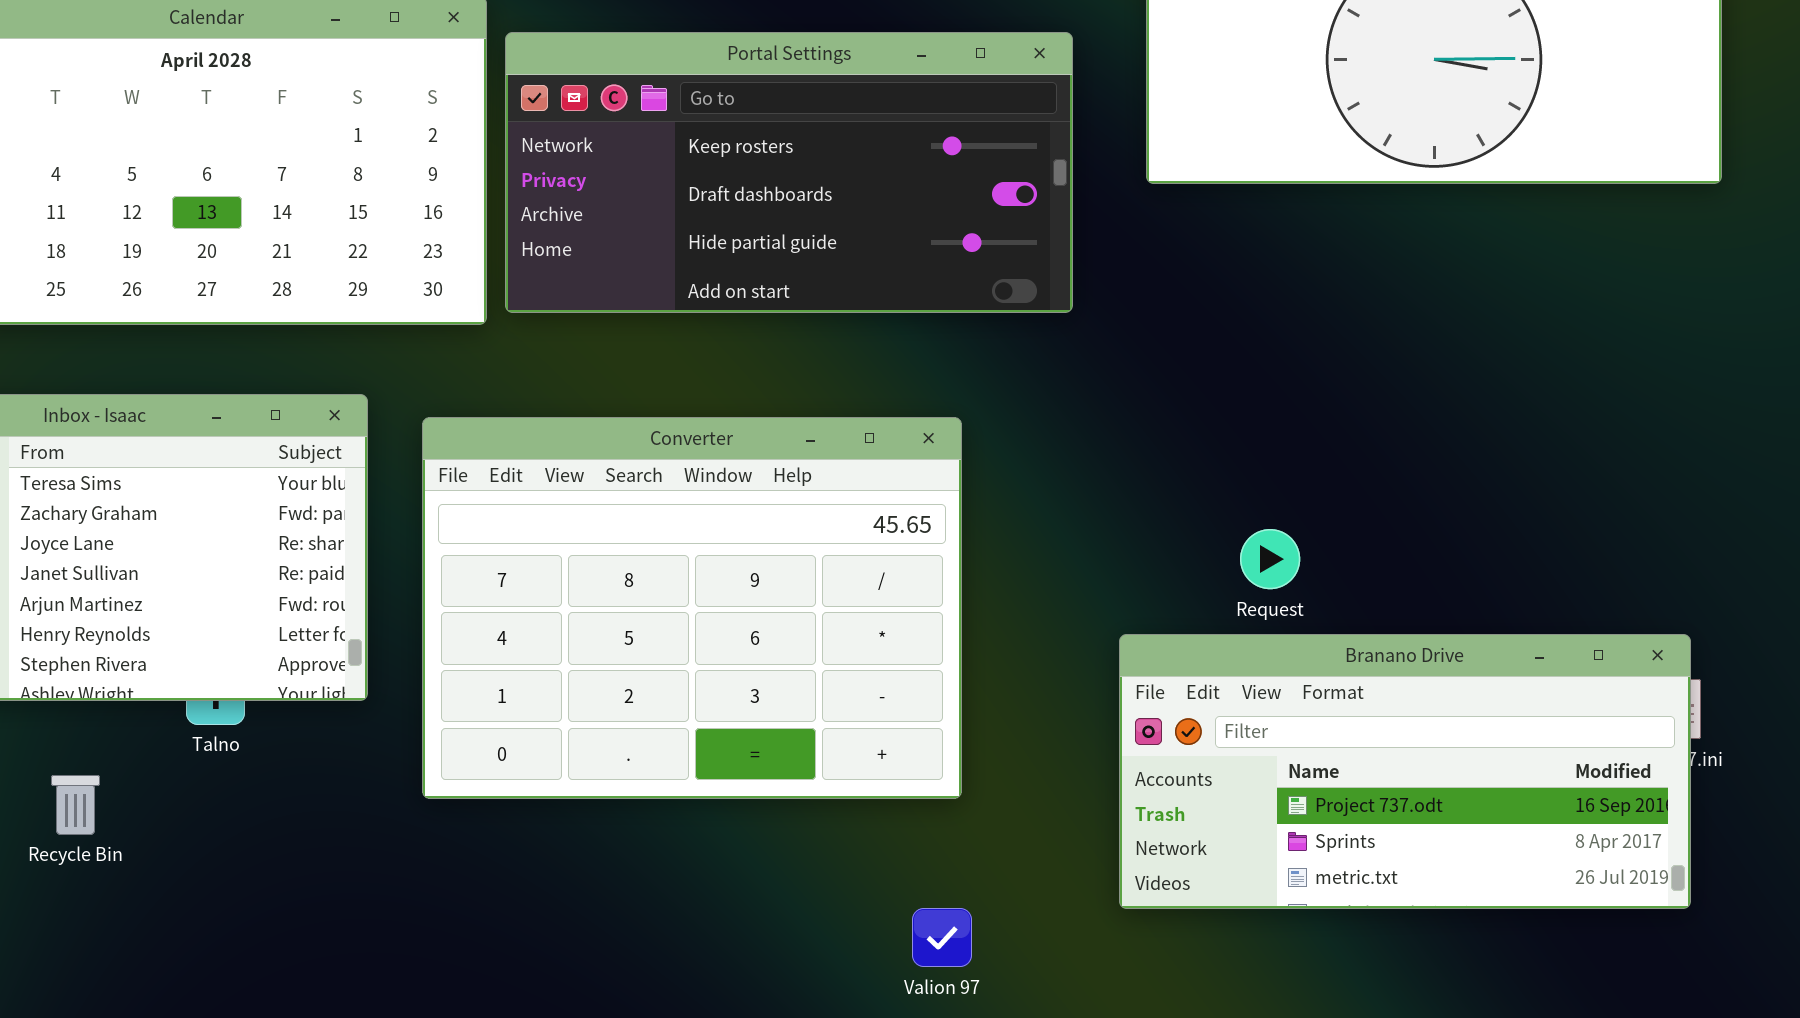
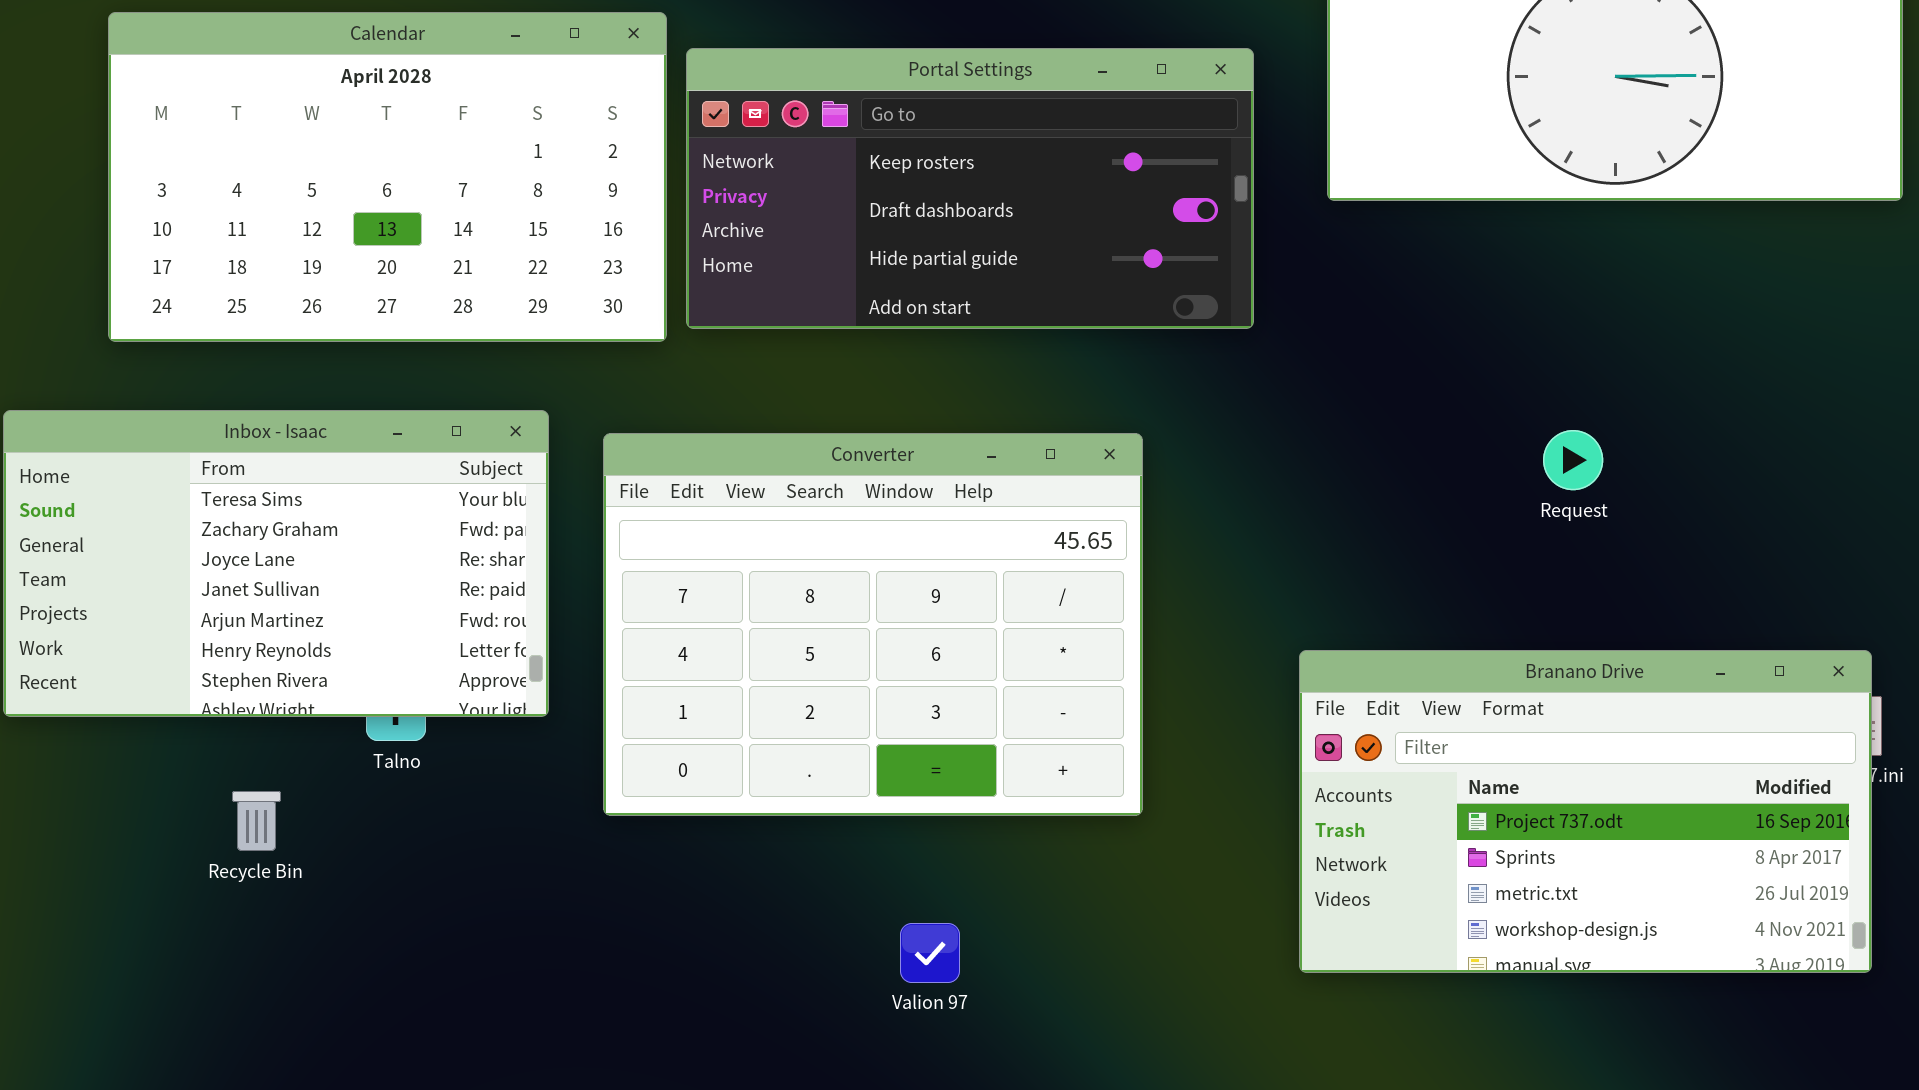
Request: [1240,529,1300,589] -> [1543,430,1603,490], moved
Branano Drive: [1119,634,1691,909] -> [1299,650,1872,973], resized
Valion 97: [912,908,972,967] -> [900,923,960,983], moved

